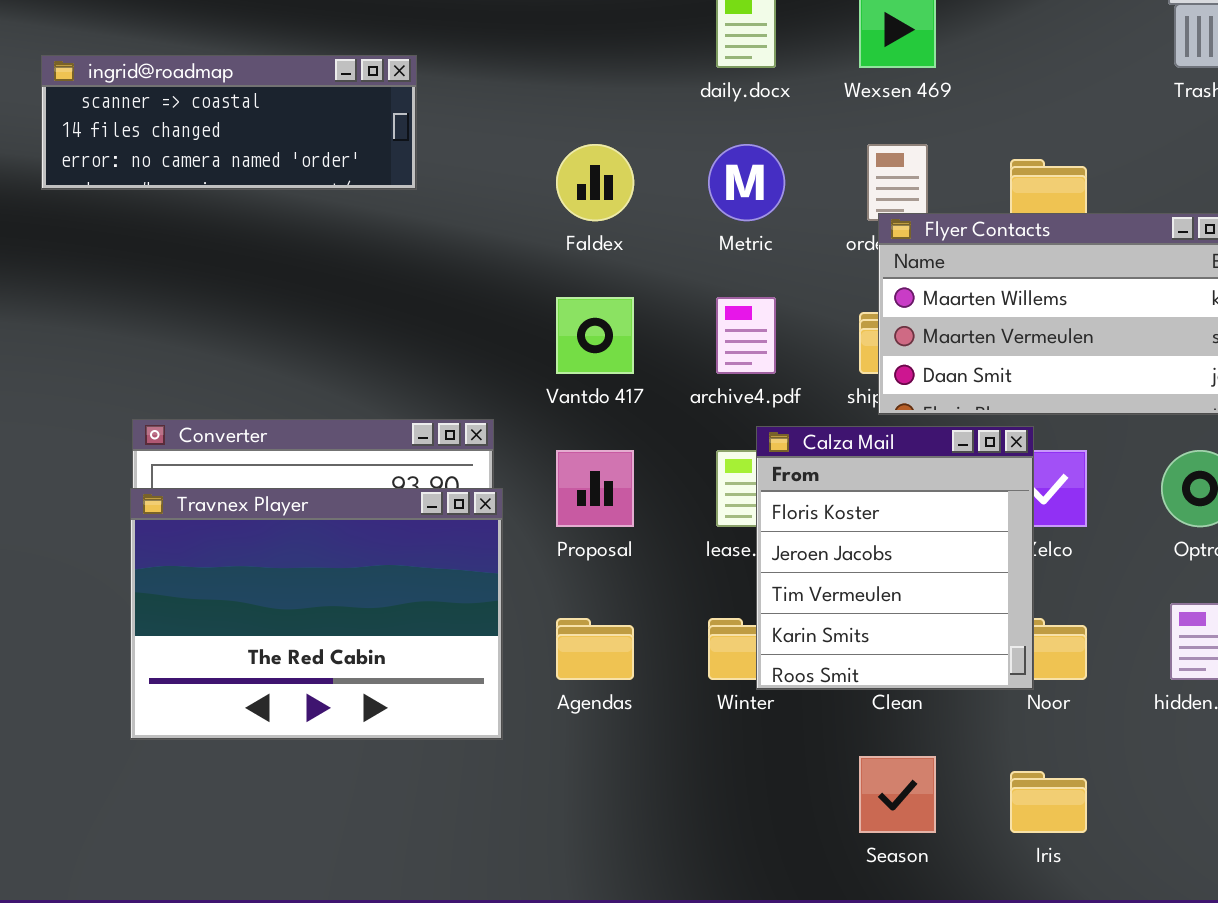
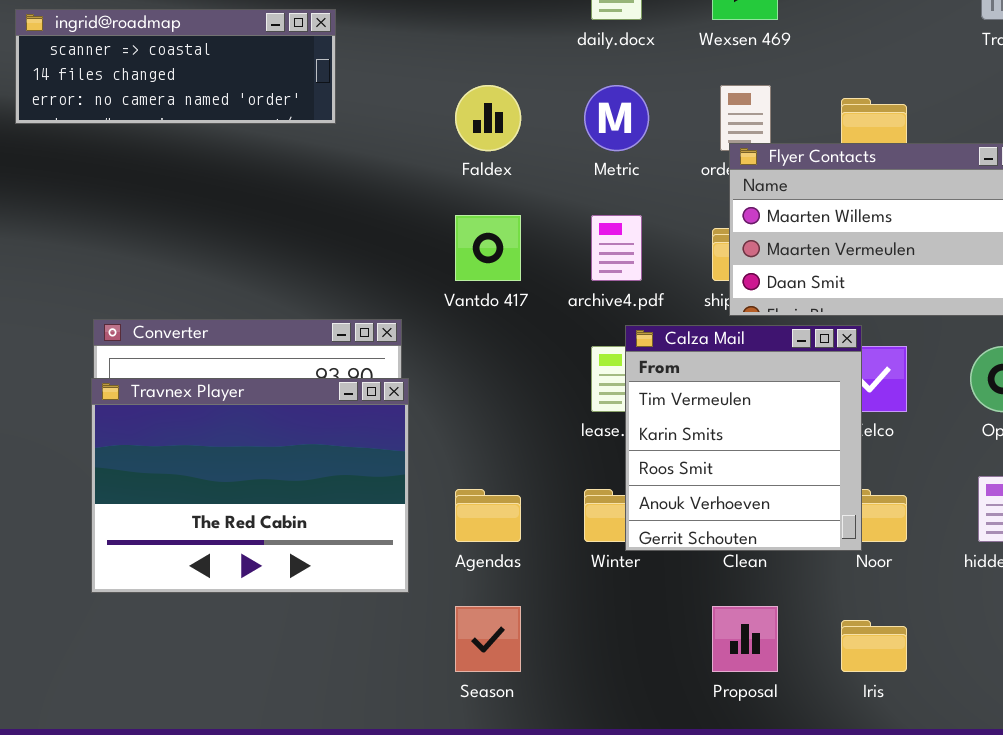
Calza Mail: [756,426,1034,690] -> [625,325,862,551], scrolled down 2 rows
Proposal: [556,450,634,527] -> [712,606,778,672], moved
Season: [859,756,936,833] -> [455,606,521,672], moved

